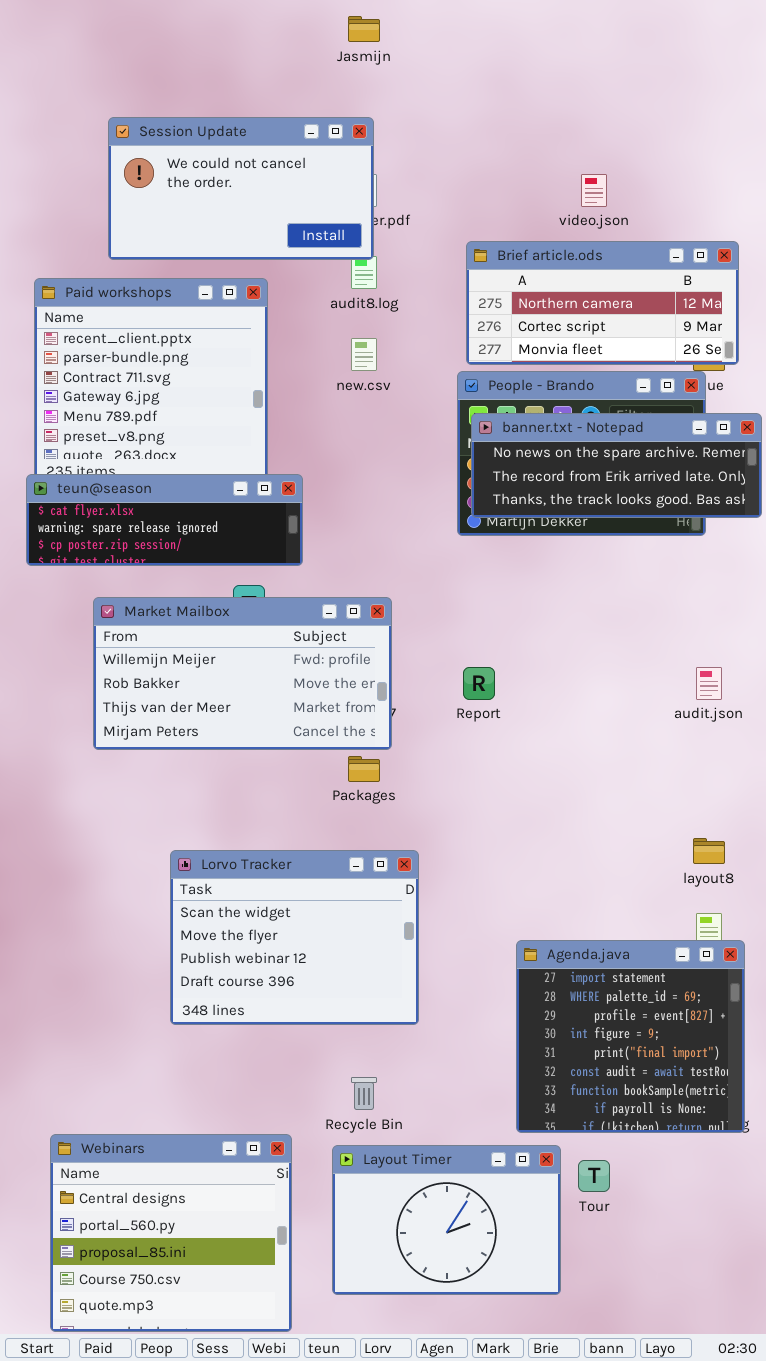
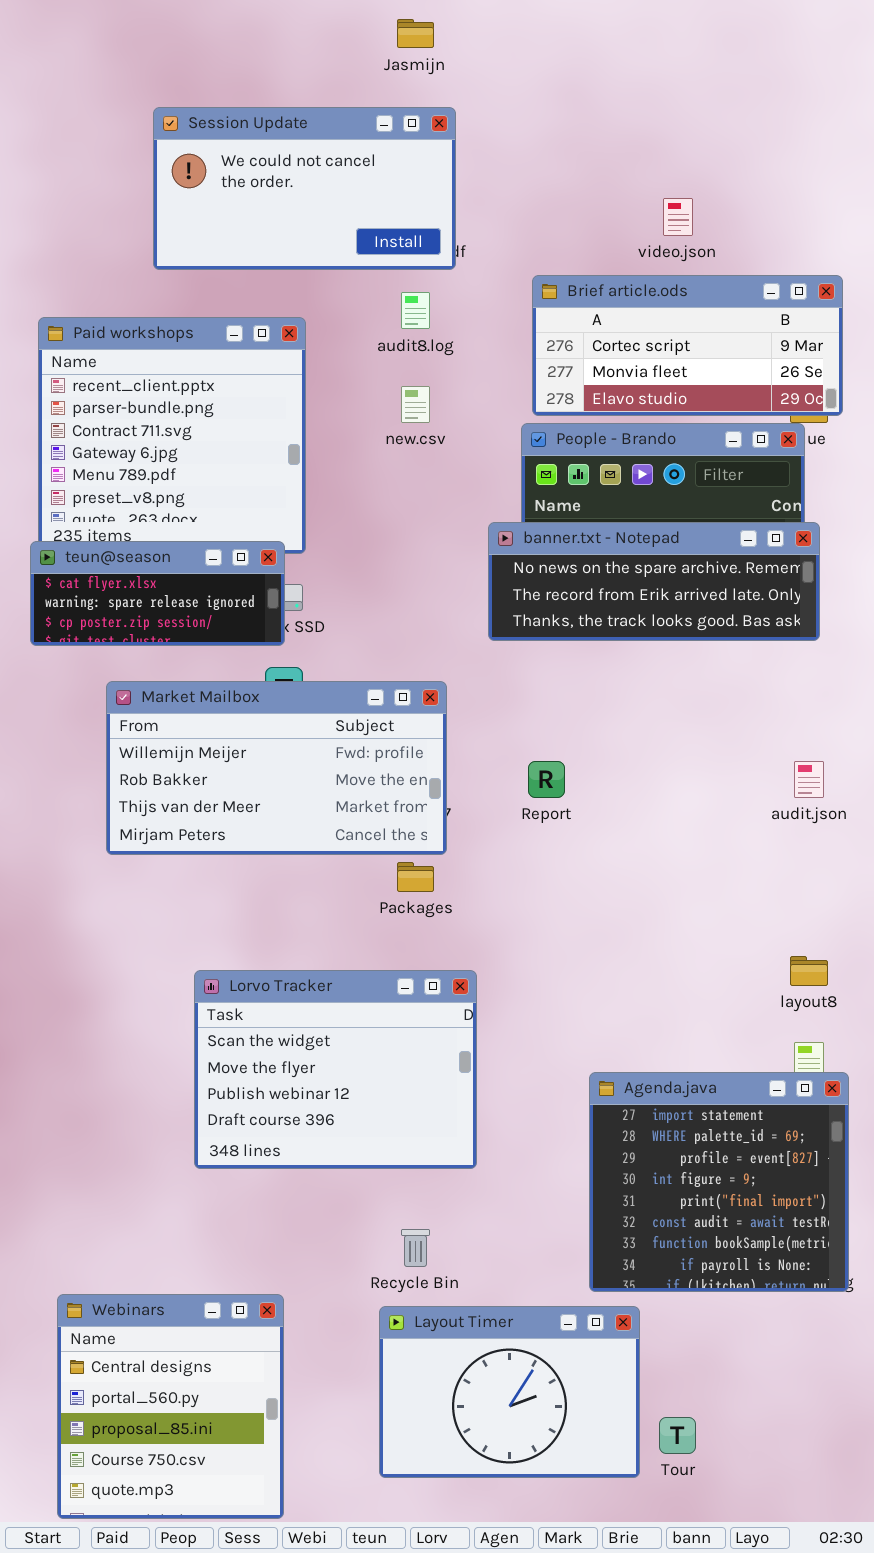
Session Update: [108,117,374,260] -> [153,107,456,270], moved
Brief article.ods: [466,241,739,365] -> [532,275,843,416], scrolled down 1 row
banner.txt - Notepad: [471,413,762,518] -> [488,522,820,641], moved
teun@season: [26,474,303,566] -> [30,541,285,646], resized
Webinars: [50,1134,292,1332] -> [57,1294,284,1519], resized
Tour: [578,1160,610,1192] -> [659,1417,696,1454], moved

